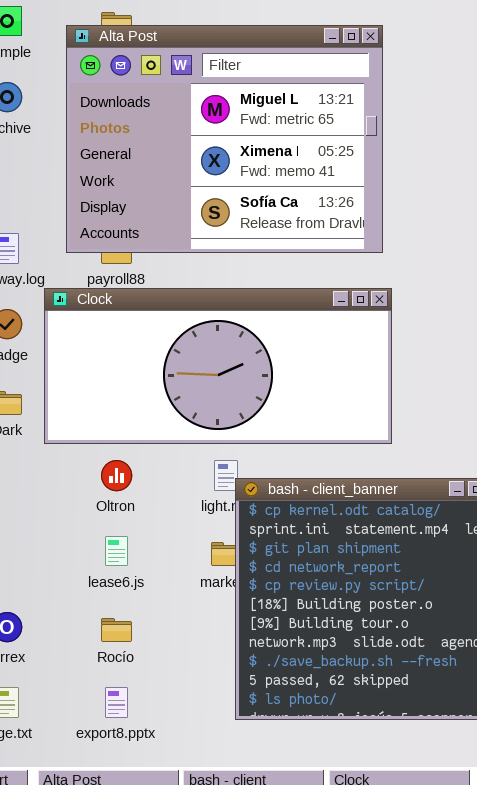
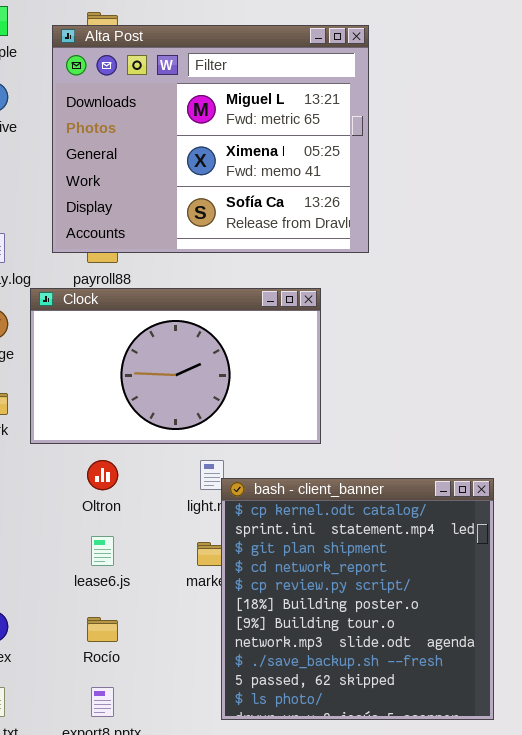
Clock: [44,288,392,444] -> [30,288,321,444], resized

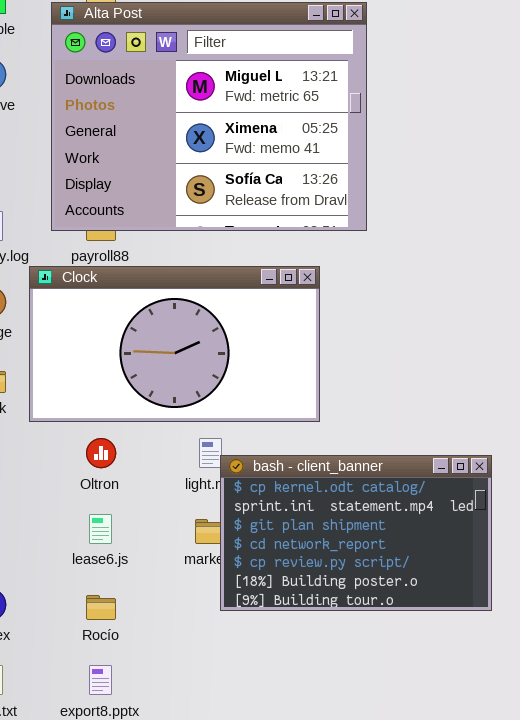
bash - client_banner: [221,478,494,720] -> [220,455,492,611], resized

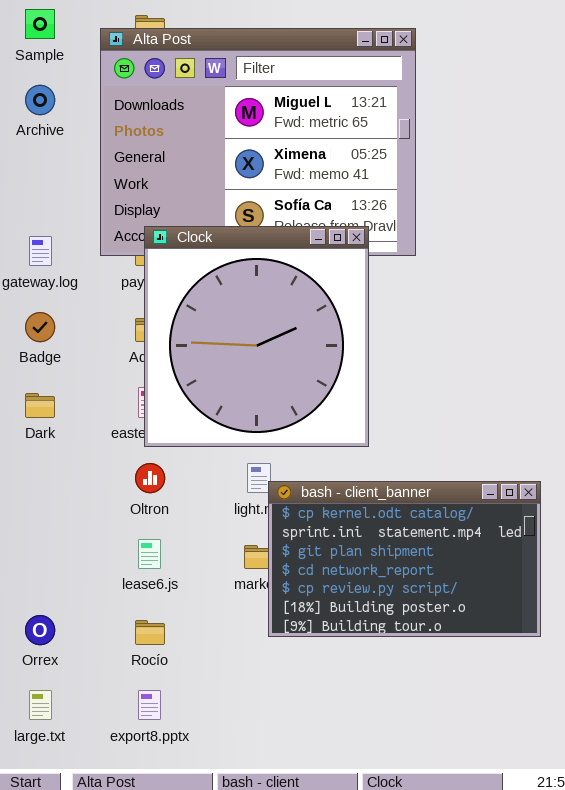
Clock: [29,266,320,422] -> [144,226,369,447], resized

